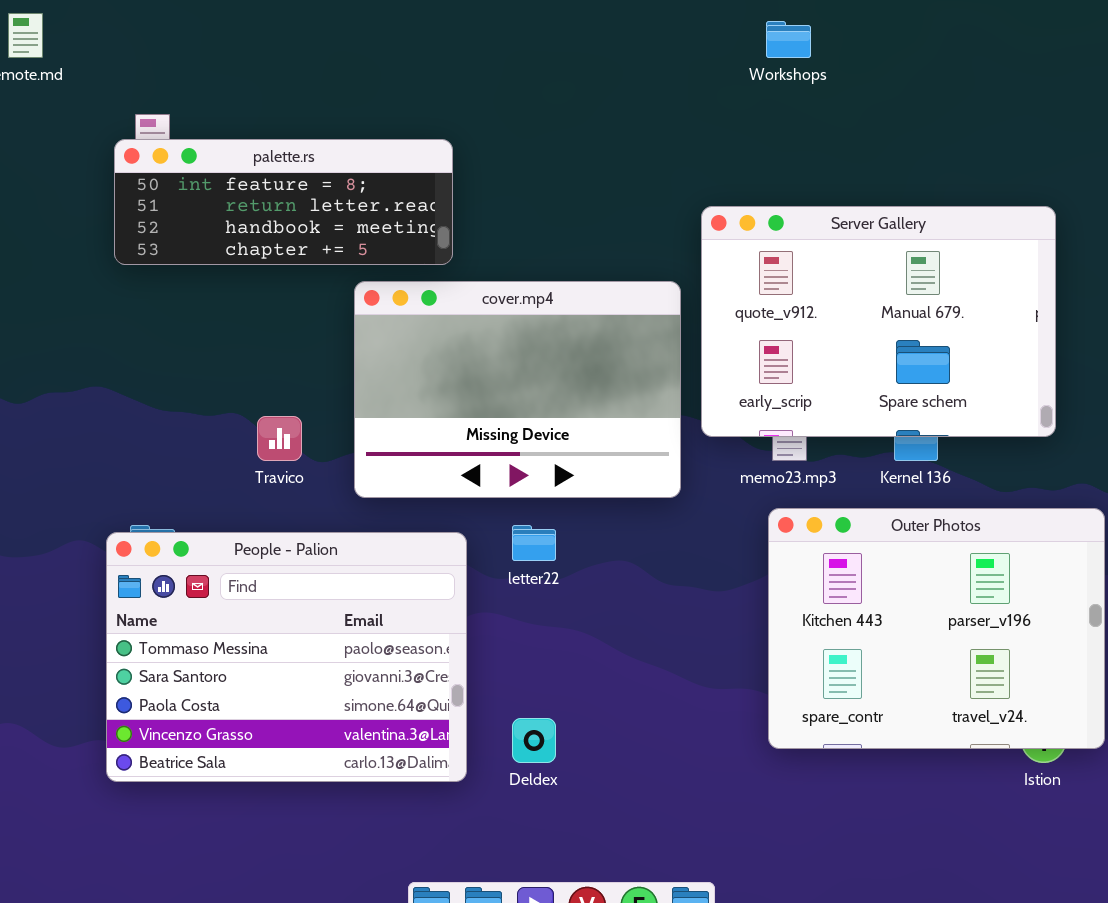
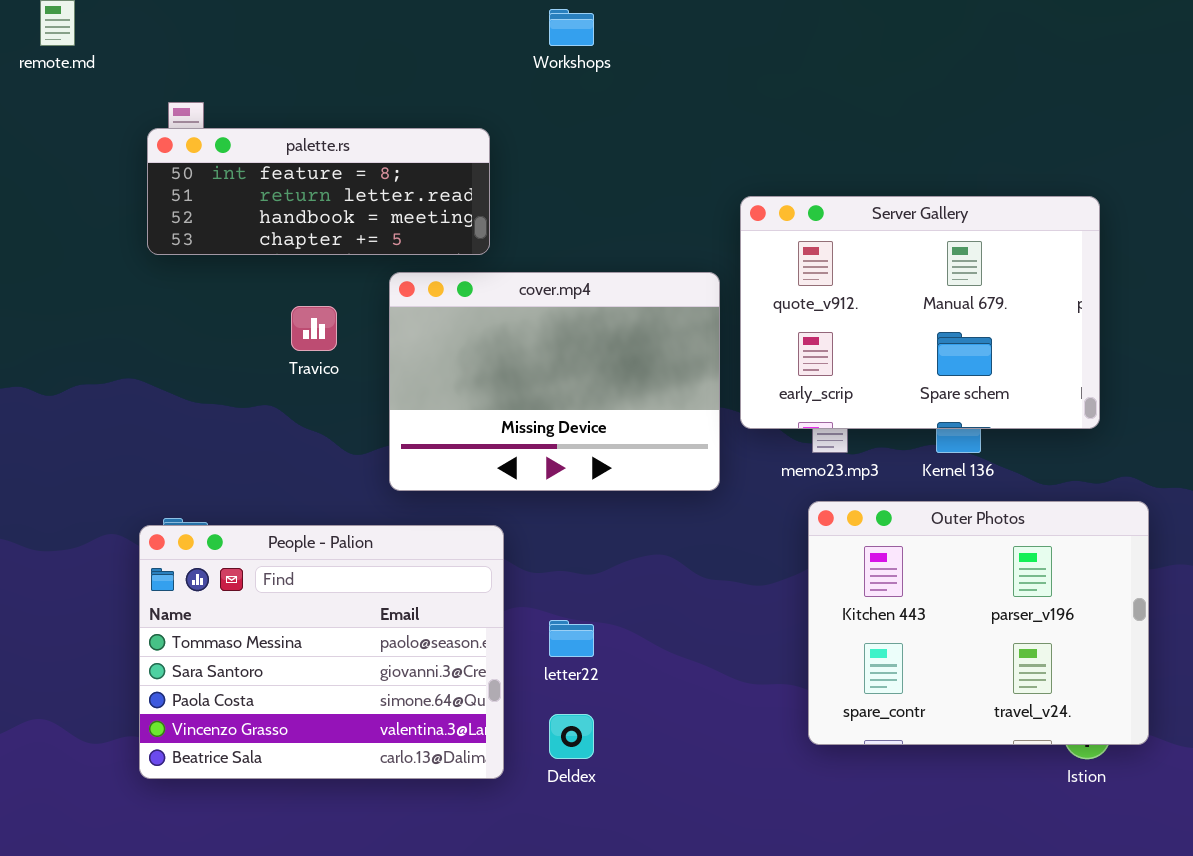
Workshops: [766,21,811,58] -> [549,9,594,46], moved
Travico: [257,416,302,461] -> [291,306,337,351], moved
letter22: [512,525,556,561] -> [549,620,594,657], moved

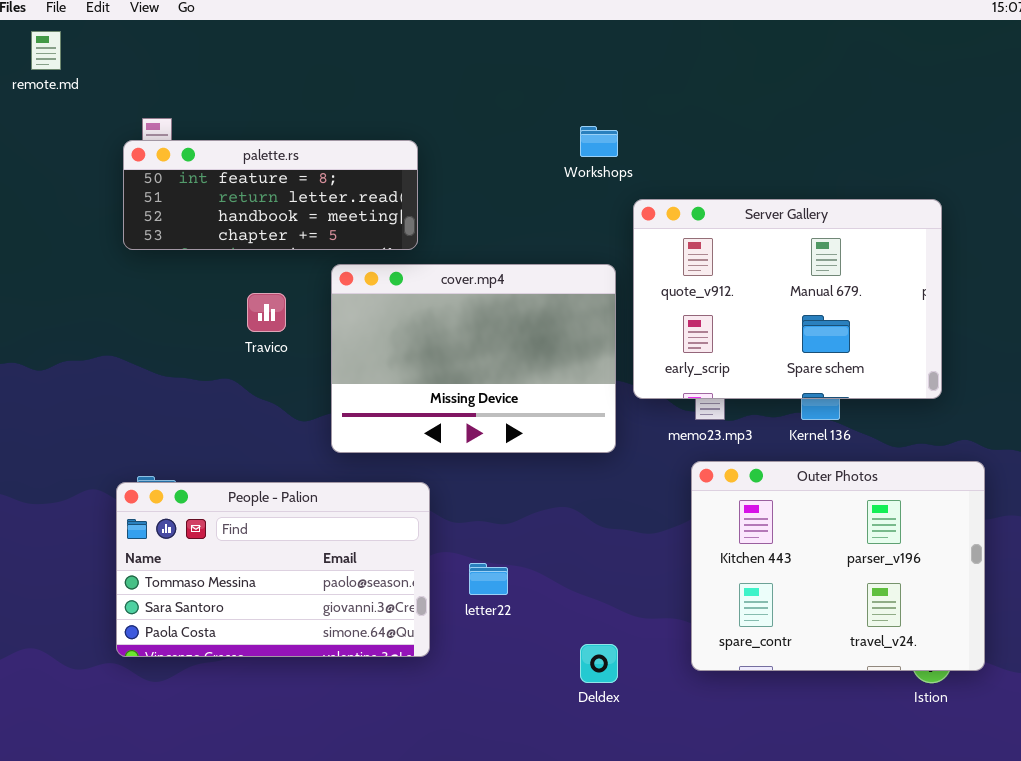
Workshops: [549,9,594,46] -> [580,126,618,157], moved
People - Palion: [139,525,504,779] -> [116,482,430,657], resized
Deldex: [549,714,594,759] -> [580,644,618,683], moved

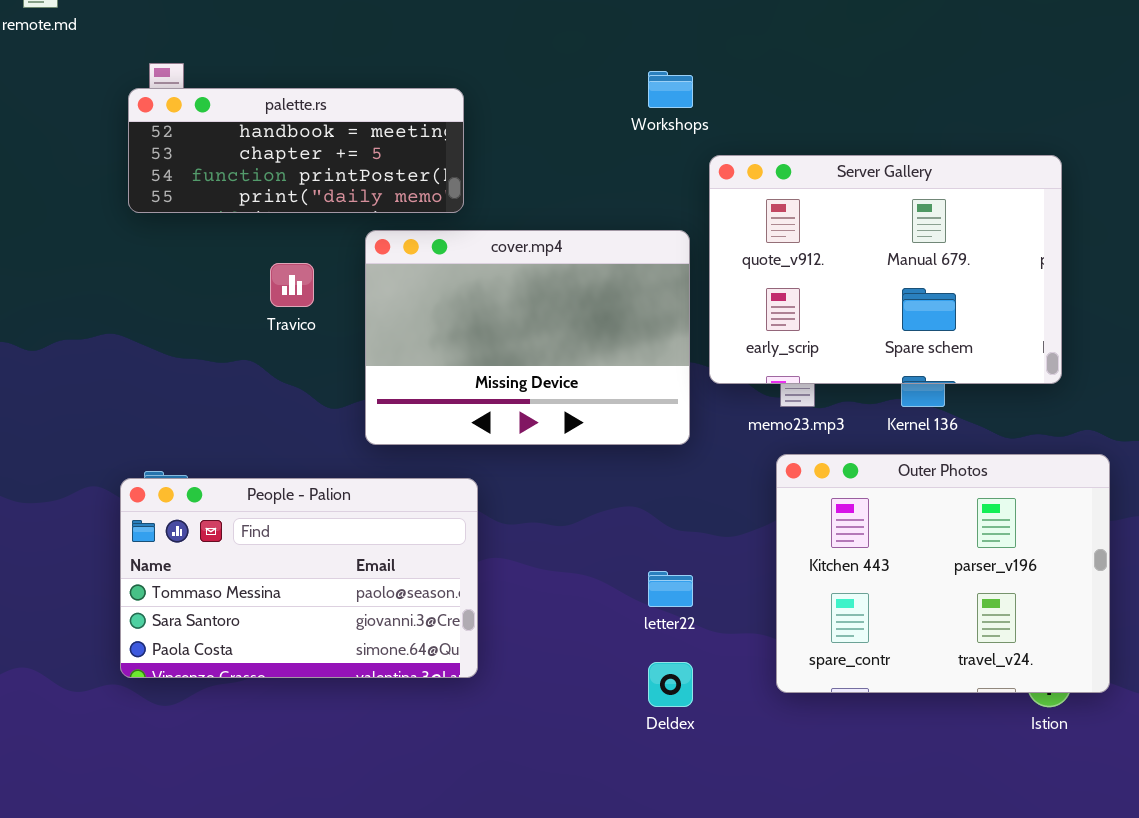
palette.rs: [123,140,418,250] -> [128,88,464,213], scrolled down 2 rows
letter22: [469,563,508,595] -> [648,571,693,607], moved

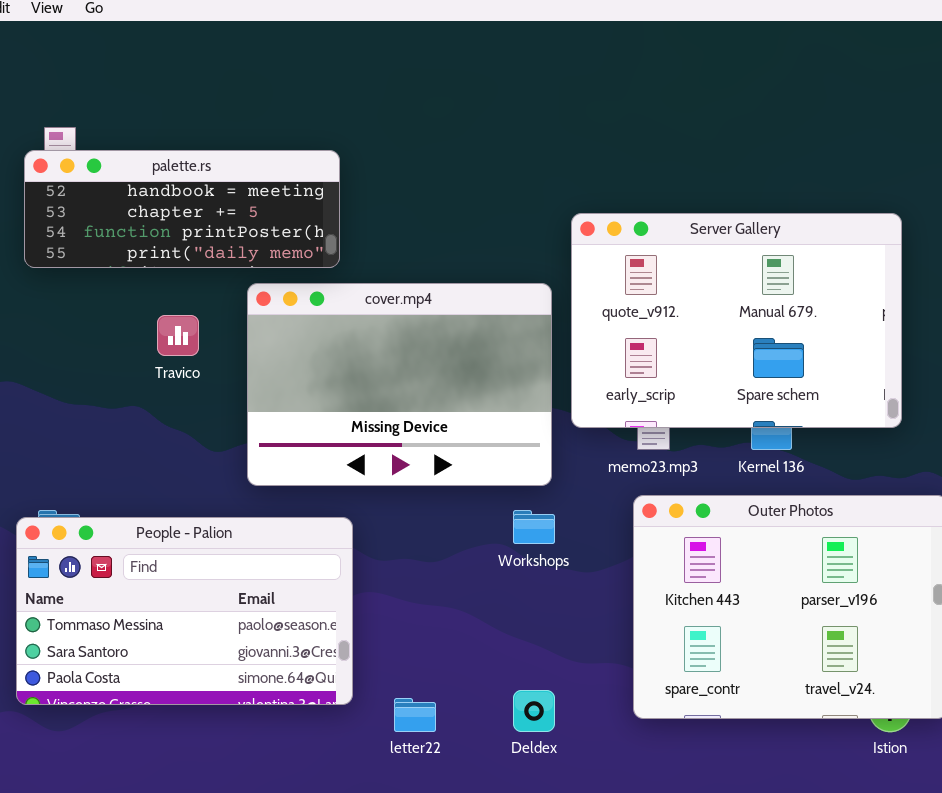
Workshops: [648,71,693,108] -> [513,510,555,544], moved
letter22: [648,571,693,607] -> [394,698,436,732], moved

